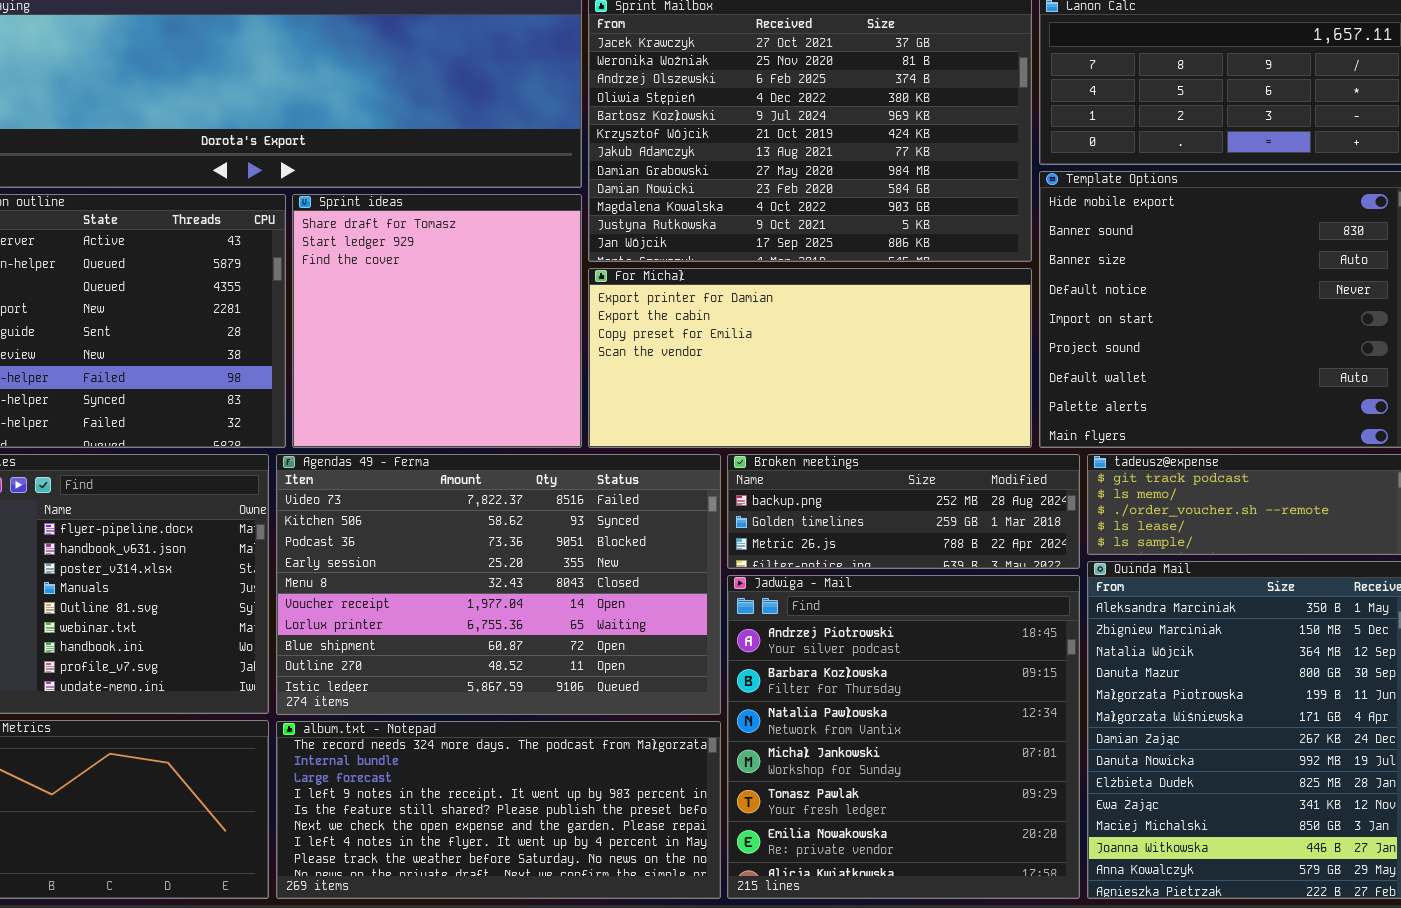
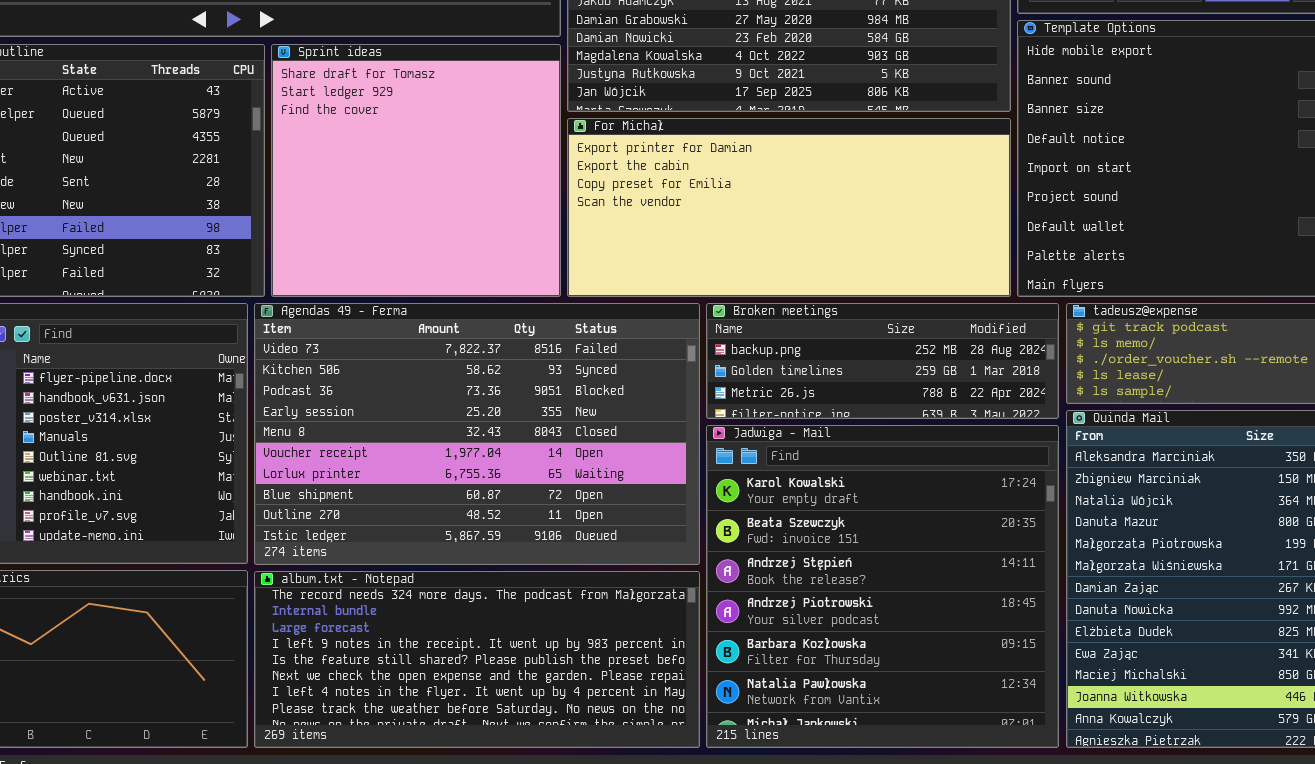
Jadwiga - Mail: [727,575,1080,899] -> [706,425,1059,748], scrolled up 3 rows

